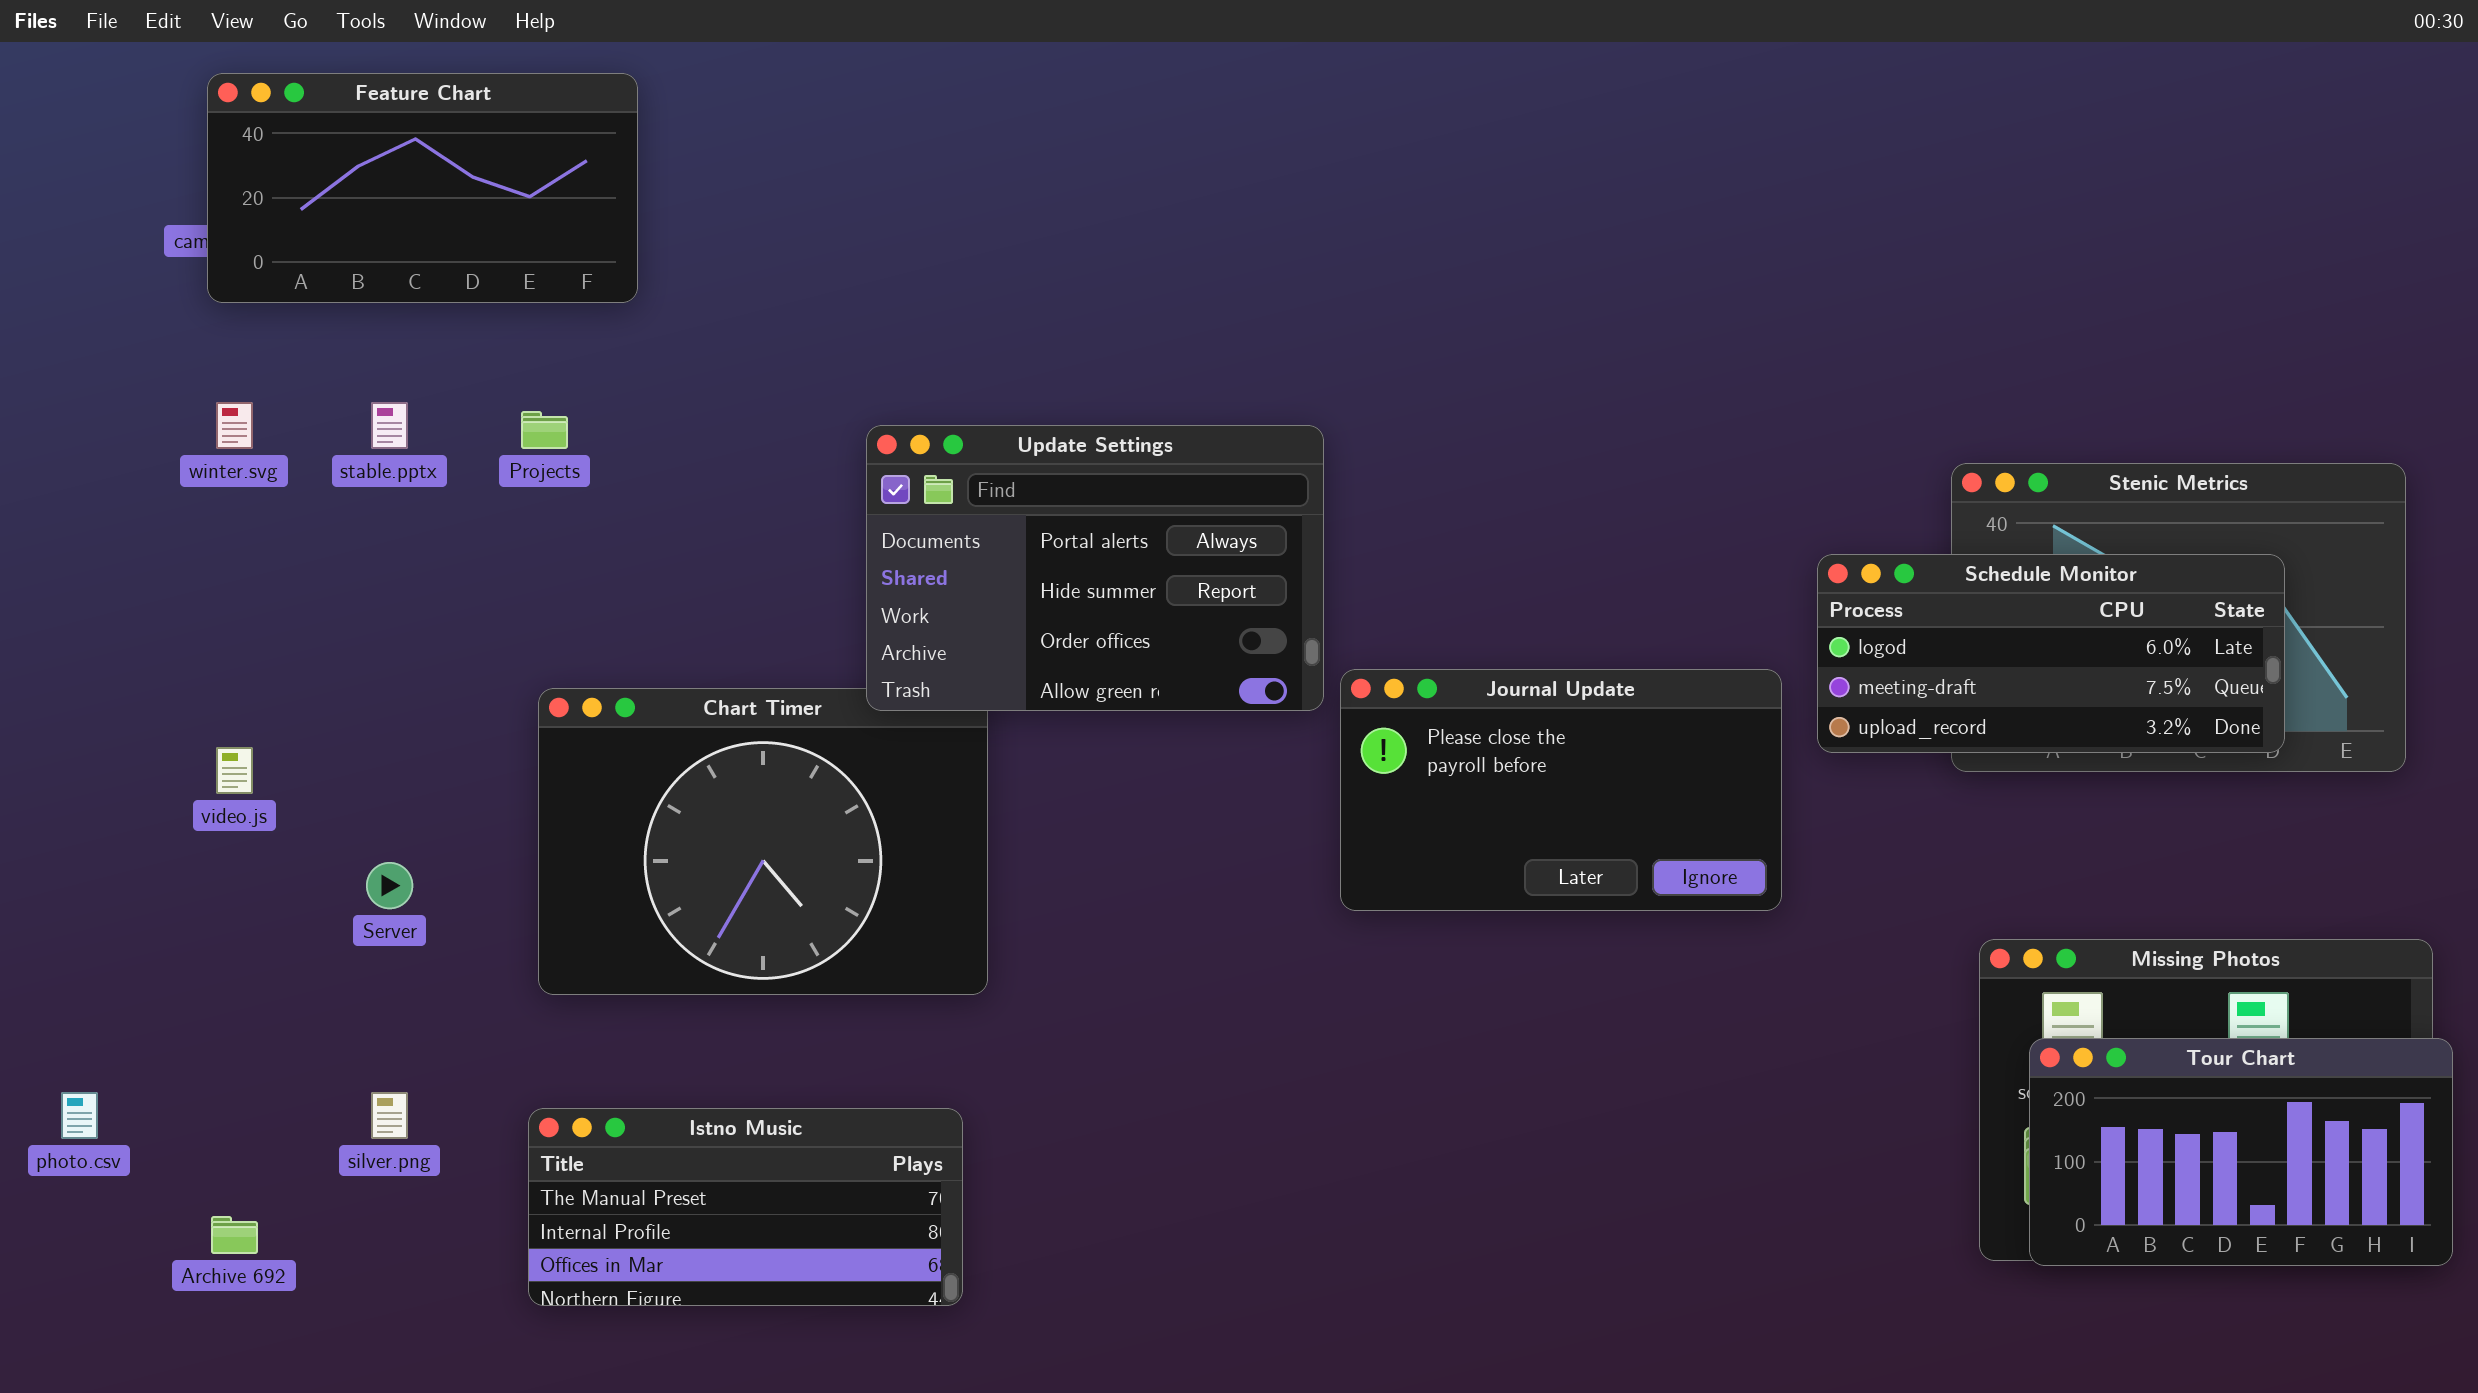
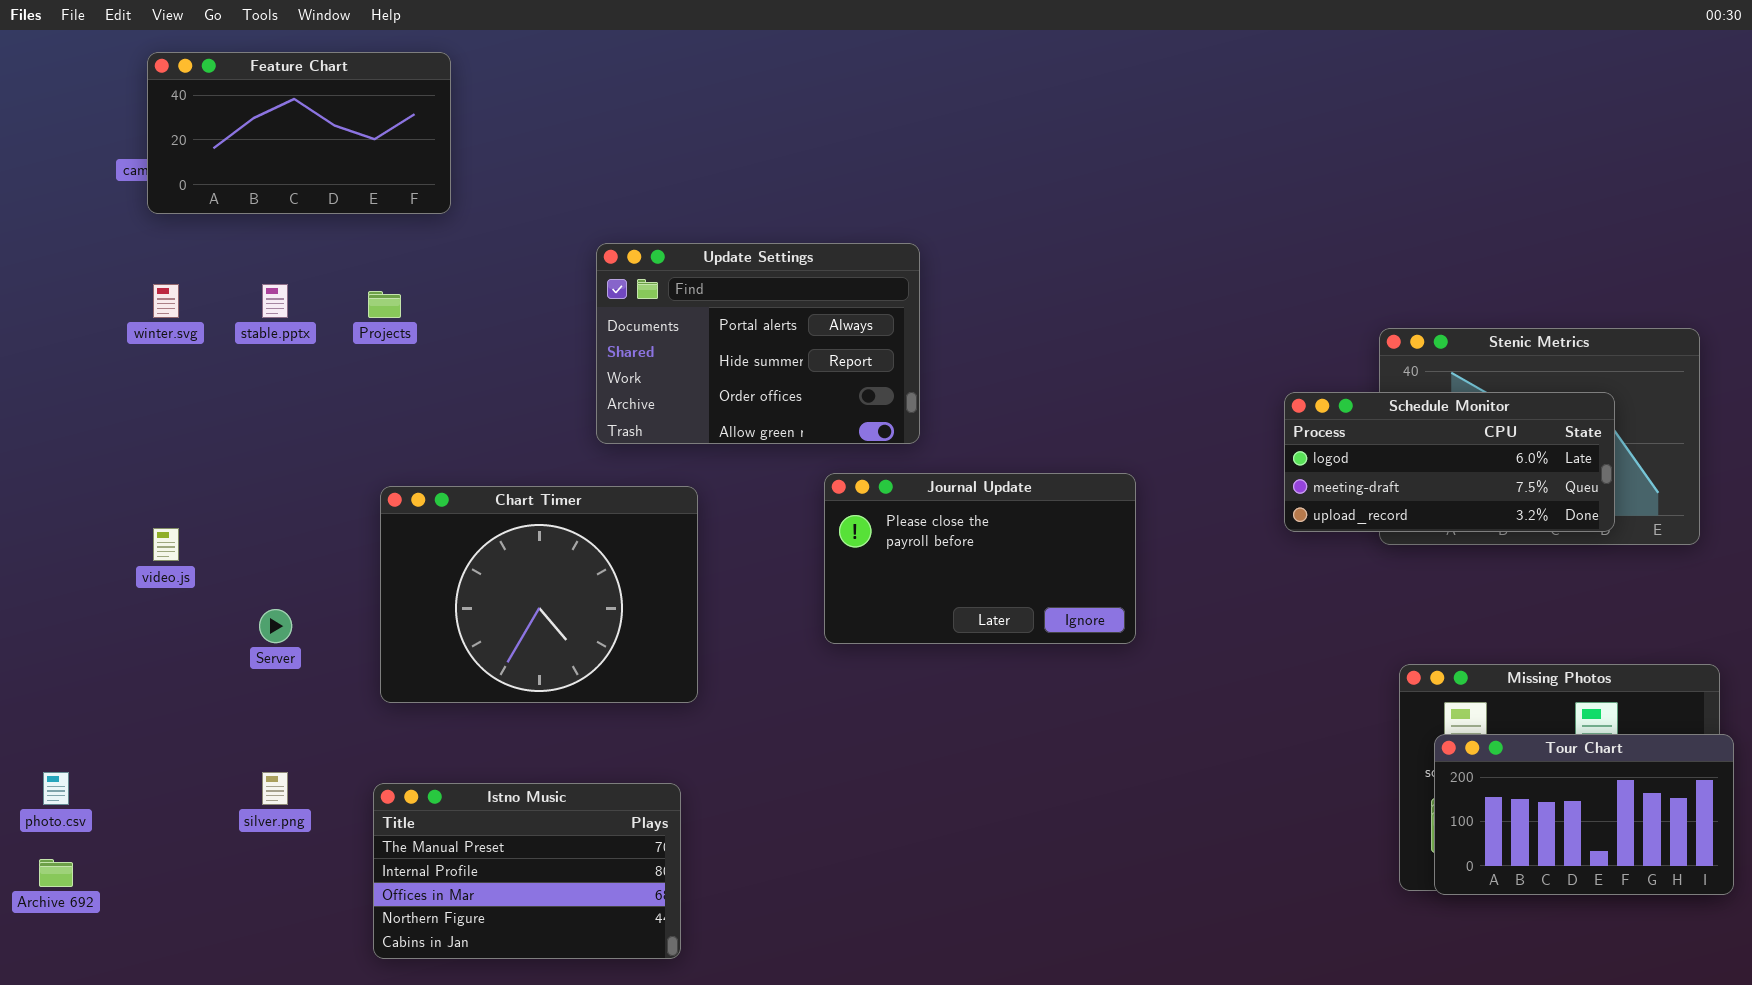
Update Settings: [866,425,1324,711] -> [596,243,920,444], moved
Journal Update: [1340,669,1782,911] -> [824,473,1136,644], moved
Istno Music: [528,1108,963,1306] -> [373,783,681,959], resized
Archive 692: [211,1216,258,1254] -> [39,859,73,887], moved

